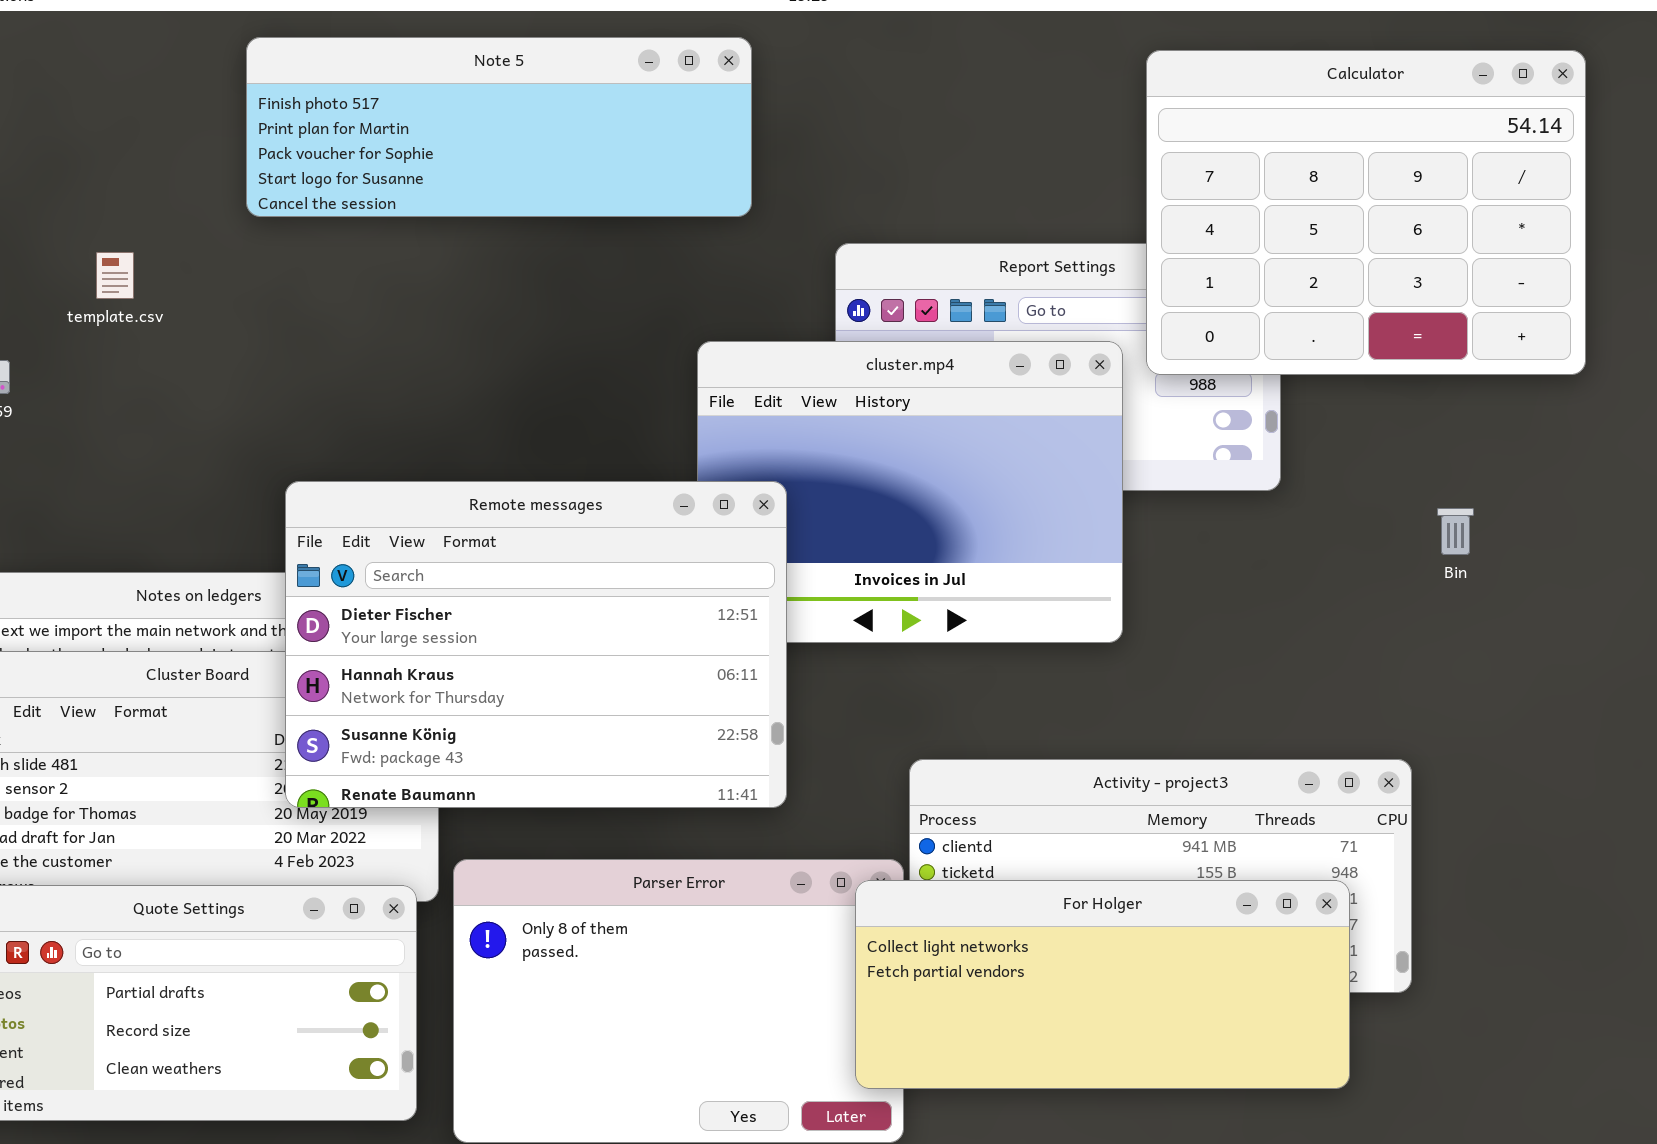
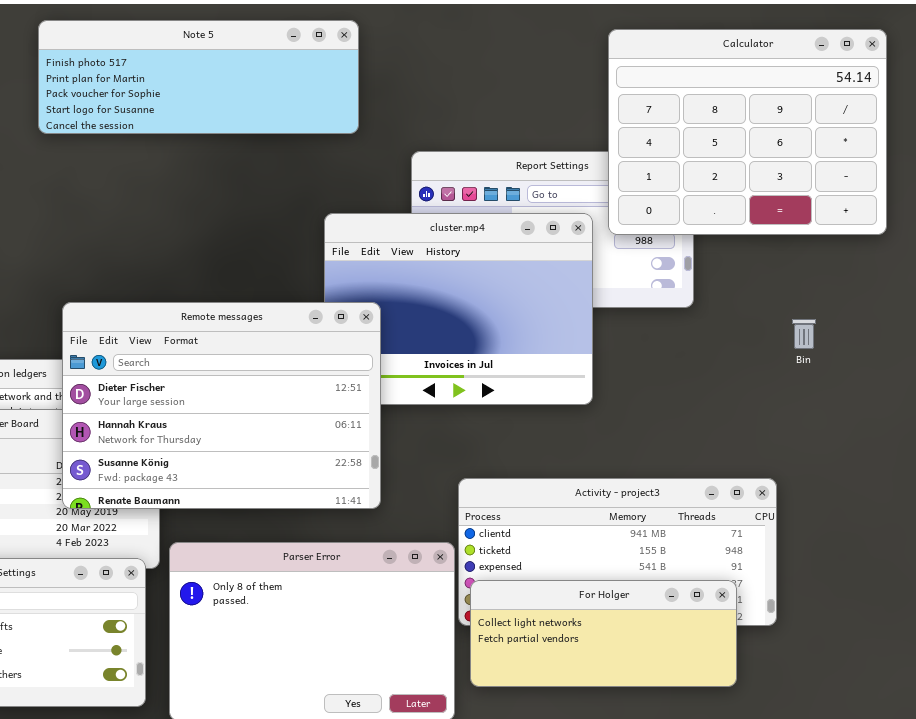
For Holger: [855,880,1350,1089] -> [470,580,737,687], resized

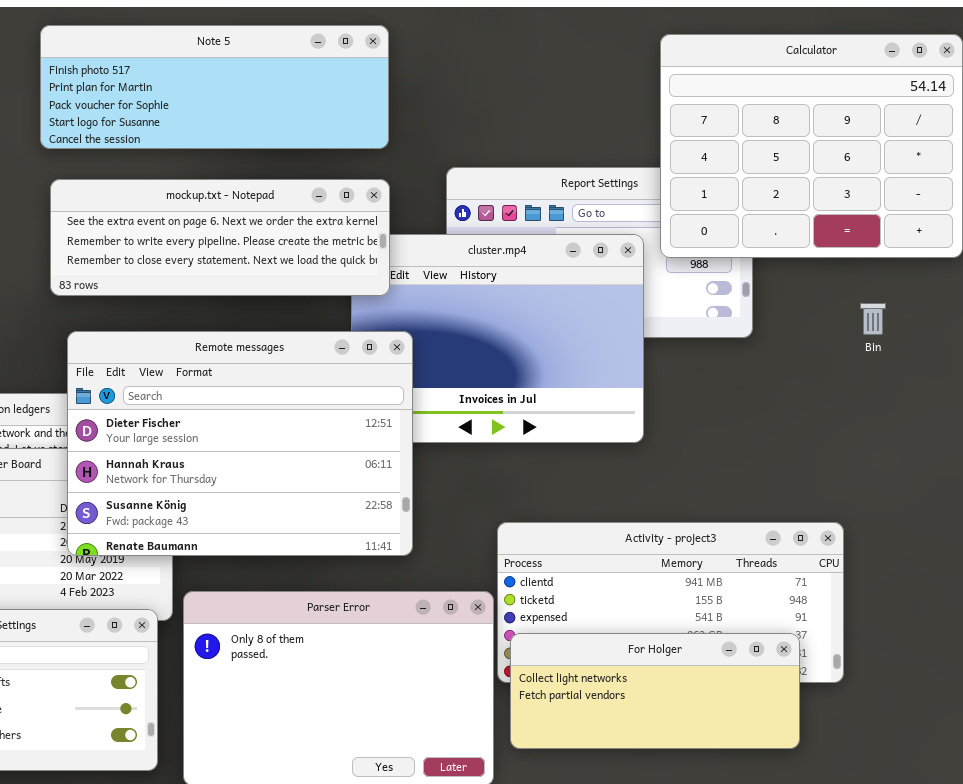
mockup.txt - Notepad: none -> [50,179,390,296], opened
Bin: [792,319,816,349] -> [860,303,886,335], moved

